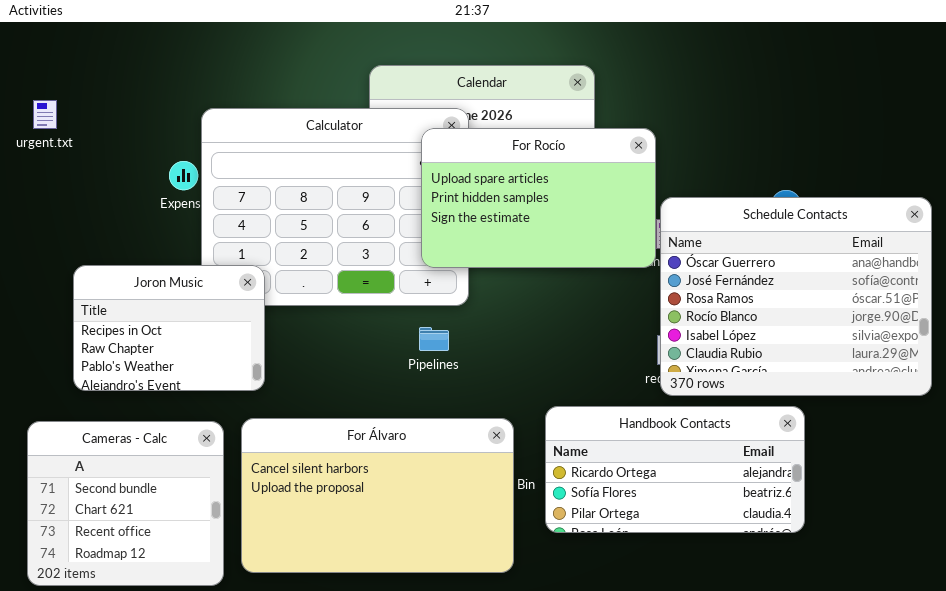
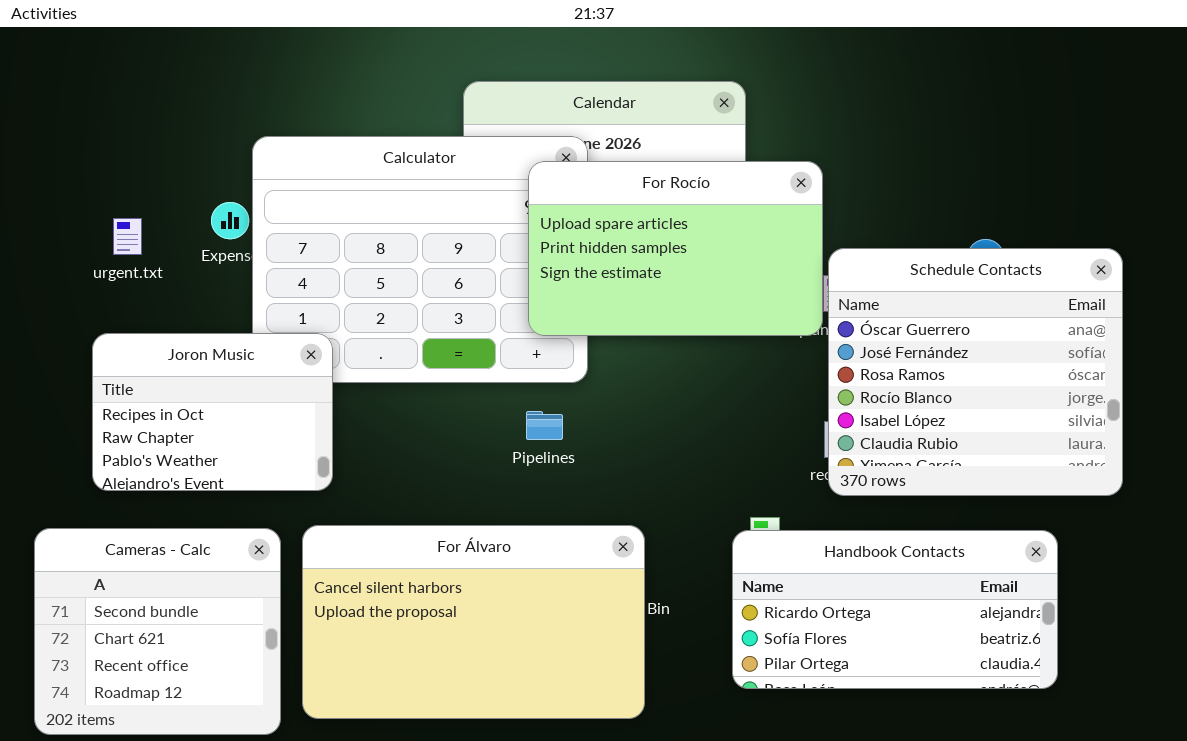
urgent.txt: [33,100,57,129] -> [113,218,142,255], moved
Schedule Contacts: [660,197,932,396] -> [828,248,1123,496], resized
Handbook Contacts: [545,406,805,533] -> [732,530,1058,689], moved

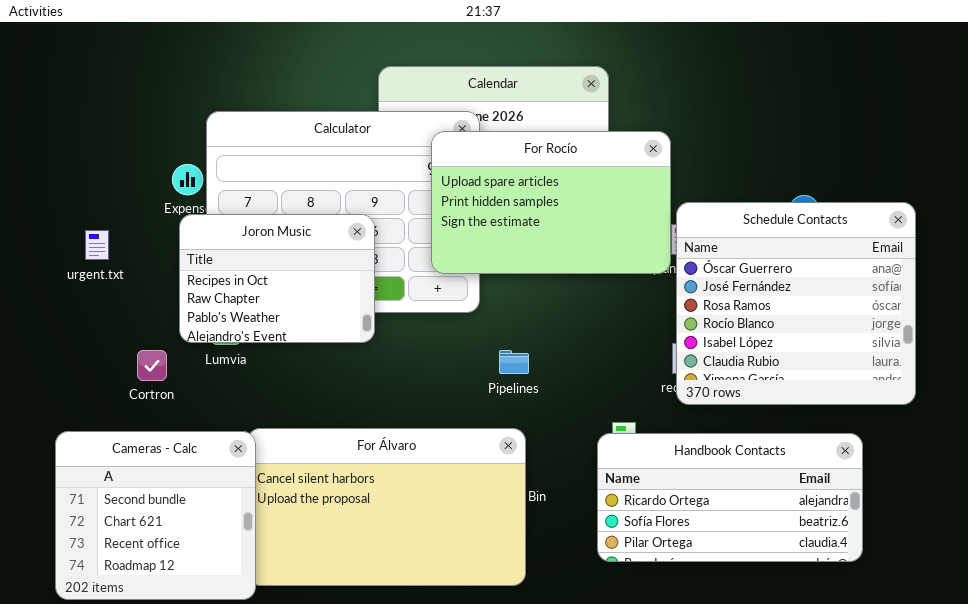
urgent.txt: [113,218,142,255] -> [85,230,109,260], moved
Joron Music: [92,333,333,491] -> [179,214,375,343], moved
Pipelines: [526,411,563,440] -> [499,350,529,374], moved
Cameras - Calc: [34,528,281,735] -> [55,431,256,600], moved

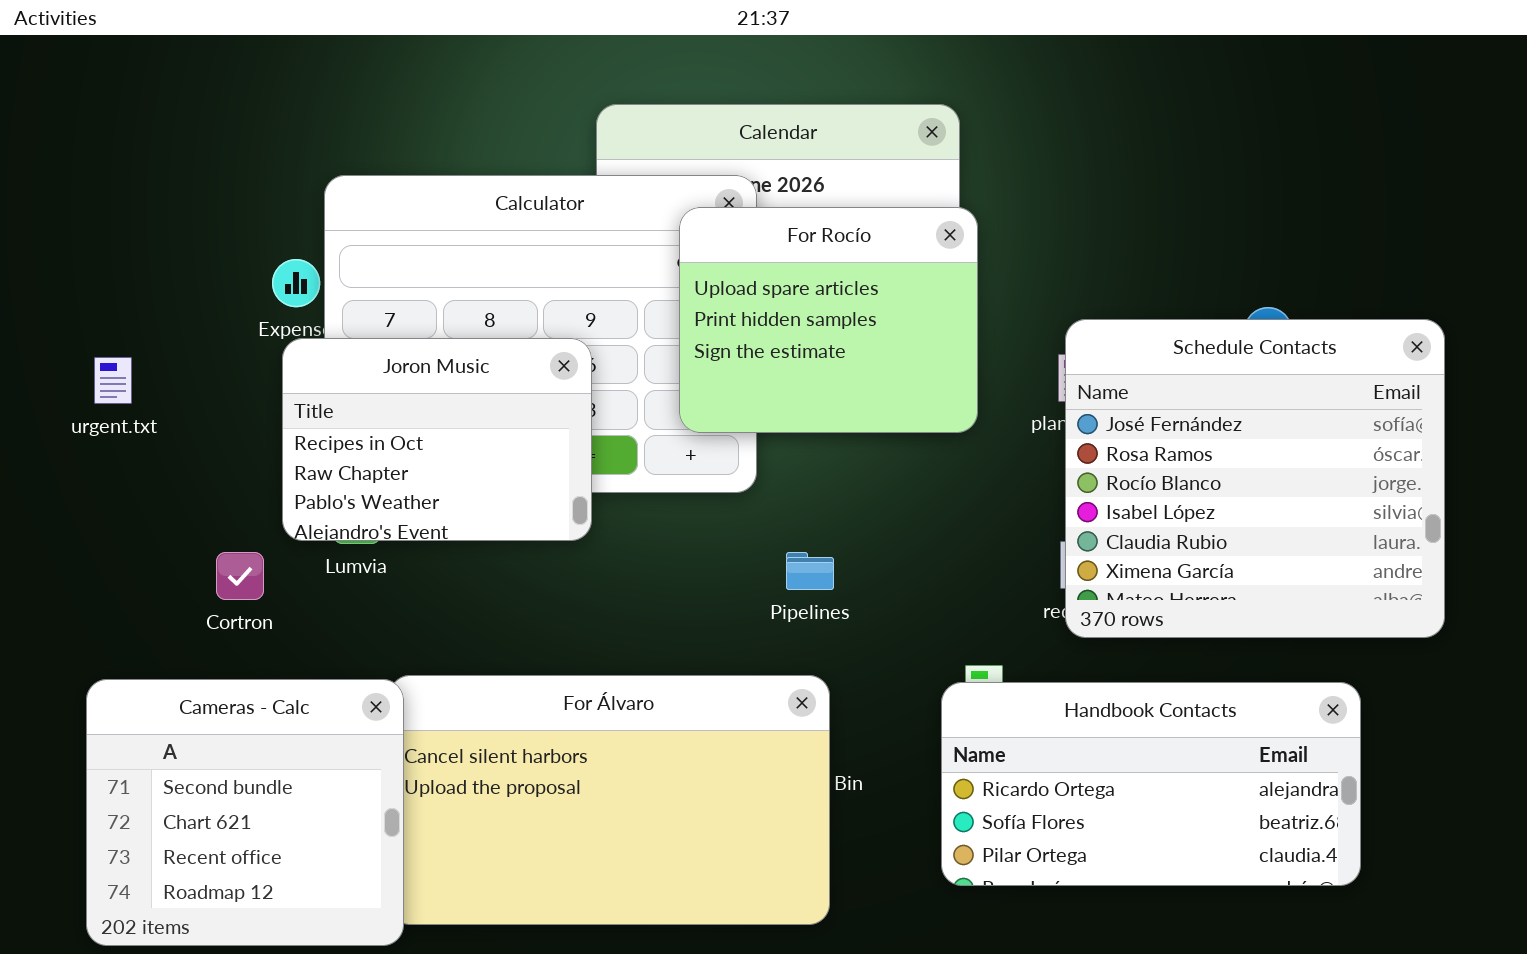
For Rocío: [431,131,671,274] -> [679,207,978,433], resized
Schedule Contacts: [676,202,916,405] -> [1065,319,1445,638], scrolled down 1 row
urgent.txt: [85,230,109,260] -> [94,357,132,404], moved

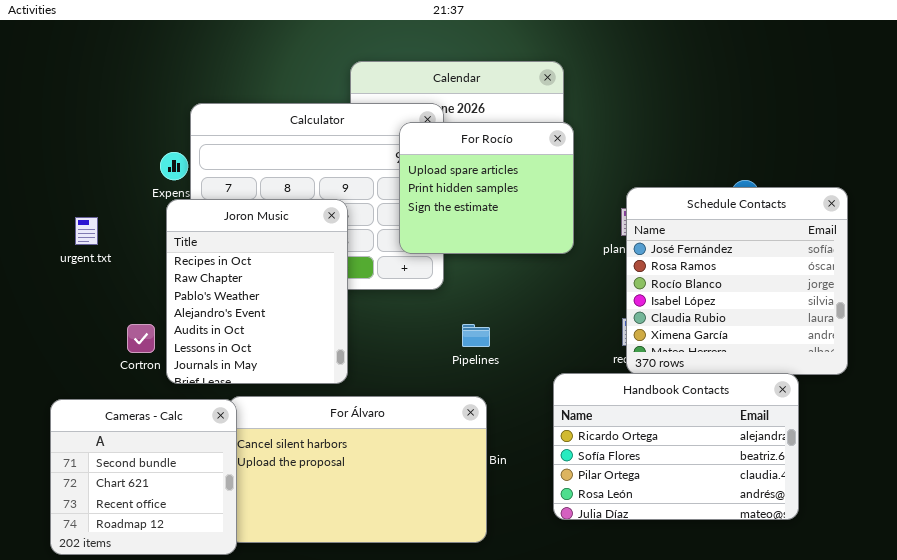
Joron Music: [282,338,592,541] -> [166,199,348,384], resized
urgent.txt: [94,357,132,404] -> [75,217,98,245], moved
Handbook Contacts: [941,682,1361,886] -> [553,373,799,520], resized

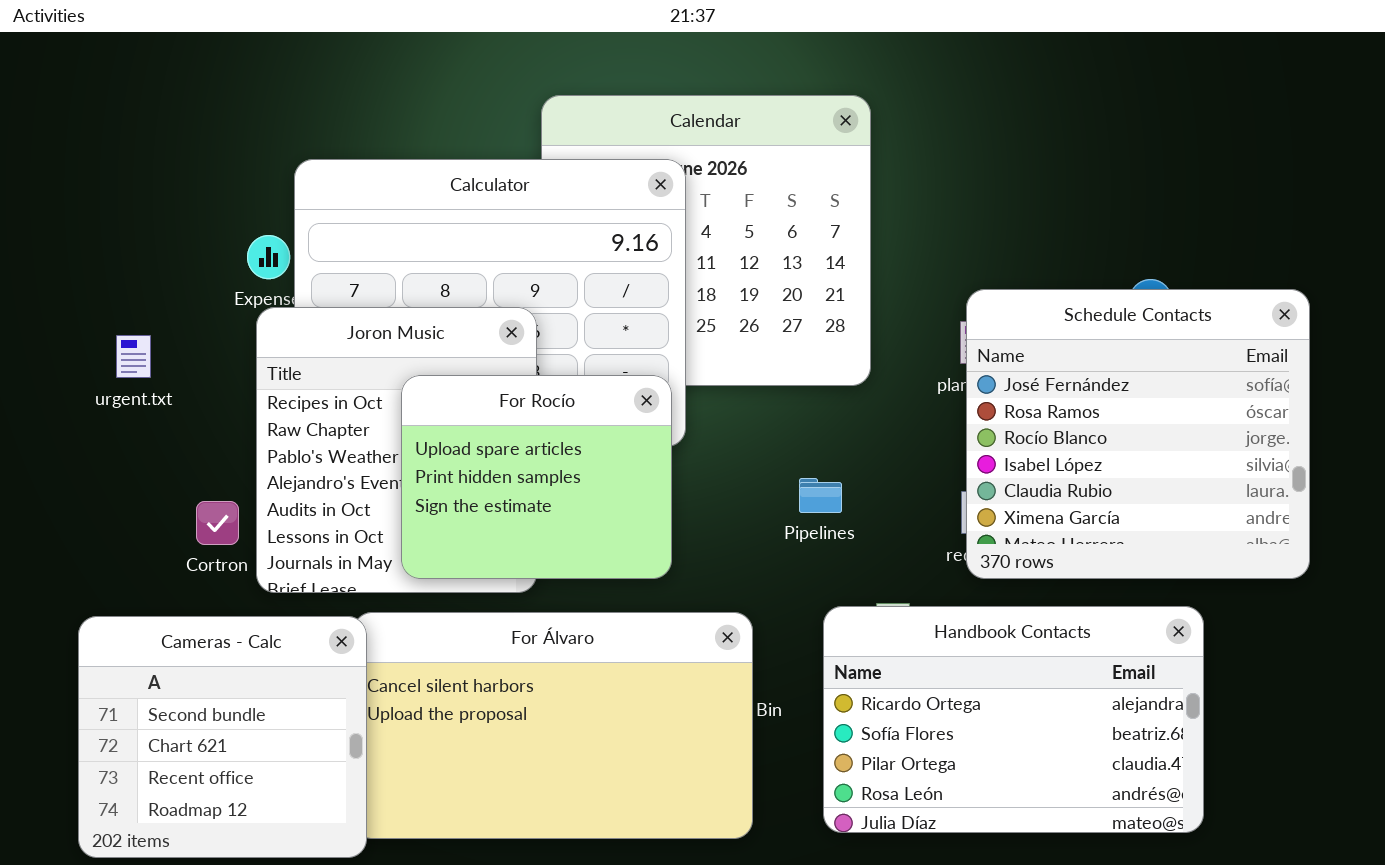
For Rocío: [399,122,574,254] -> [401,375,672,579], moved
Pipelines: [462,324,490,347] -> [799,478,842,513], moved
Handbook Contacts: [553,373,799,520] -> [823,606,1204,833], moved

